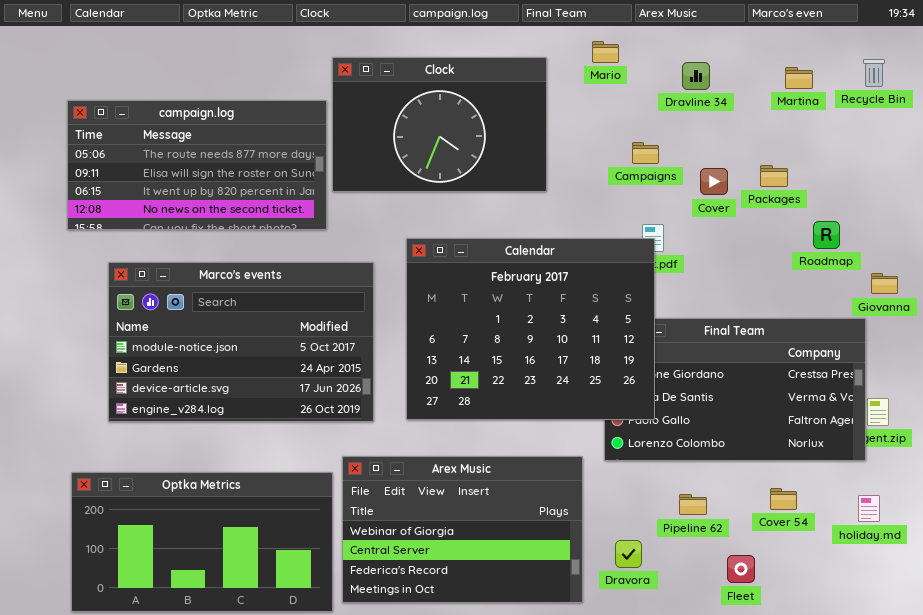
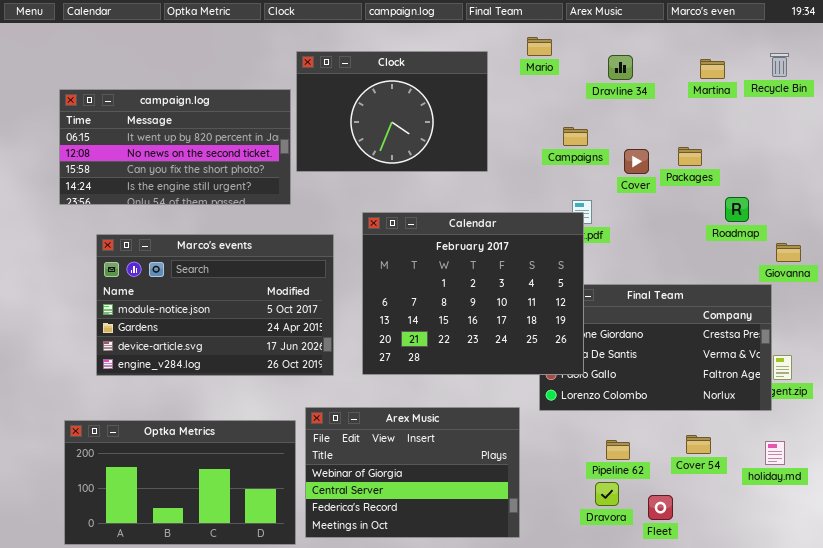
campaign.log: [67,100,327,230] -> [59,89,291,205], scrolled down 2 rows
Dravora: [615,540,642,568] -> [595,482,619,506], moved

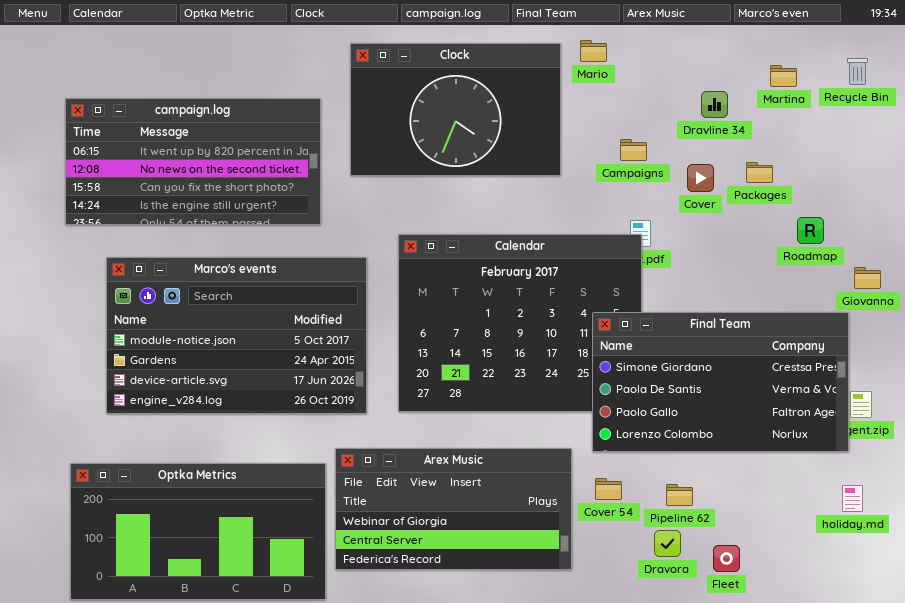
Clock: [296,51,488,172] -> [350,43,561,176], moved
Dravline 34: [608,55,633,80] -> [701,91,728,118], moved
Final Team: [539,284,772,411] -> [592,312,849,452], raised
Arex Music: [305,407,520,538] -> [335,448,572,570], resized
Cover 54: [686,435,711,454] -> [595,478,622,500], moved

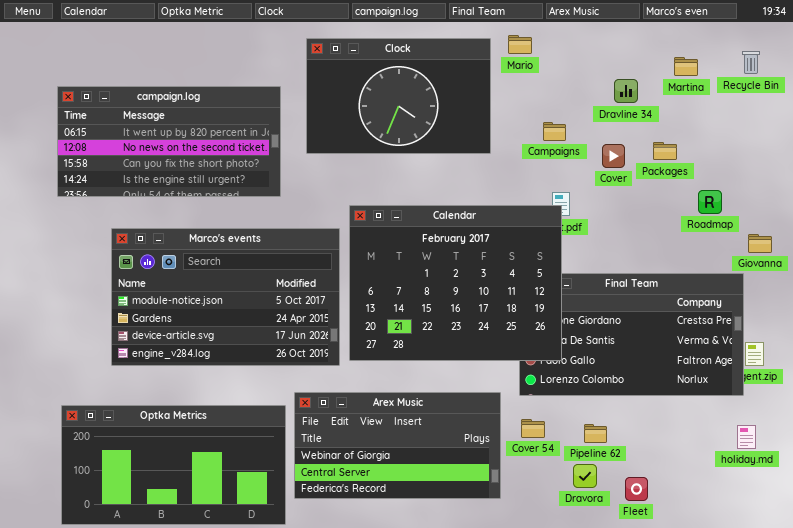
Calendar: [398,234,642,412] -> [349,205,562,361], raised
Marco's events: [106,257,367,414] -> [111,228,340,366], moved

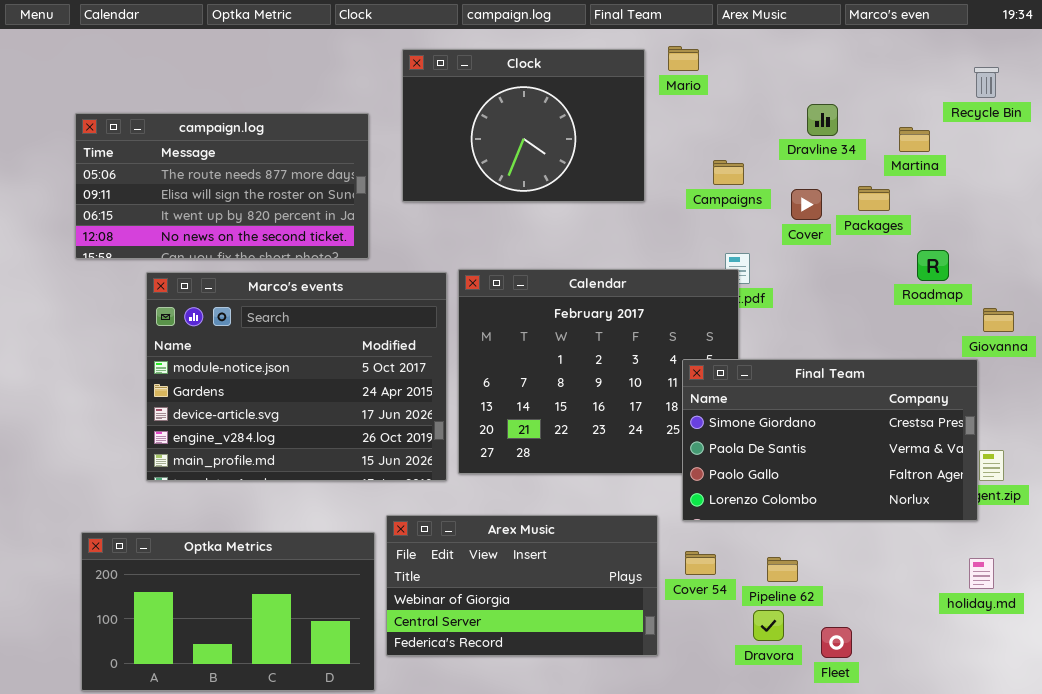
Martina: [674,57,698,76] -> [899,127,930,152], moved
campaign.log: [57,86,281,197] -> [75,113,369,259], scrolled up 2 rows
Marco's events: [111,228,340,366] -> [146,272,447,481], resized
Final Team: [519,273,744,396] -> [682,359,978,521], raised

